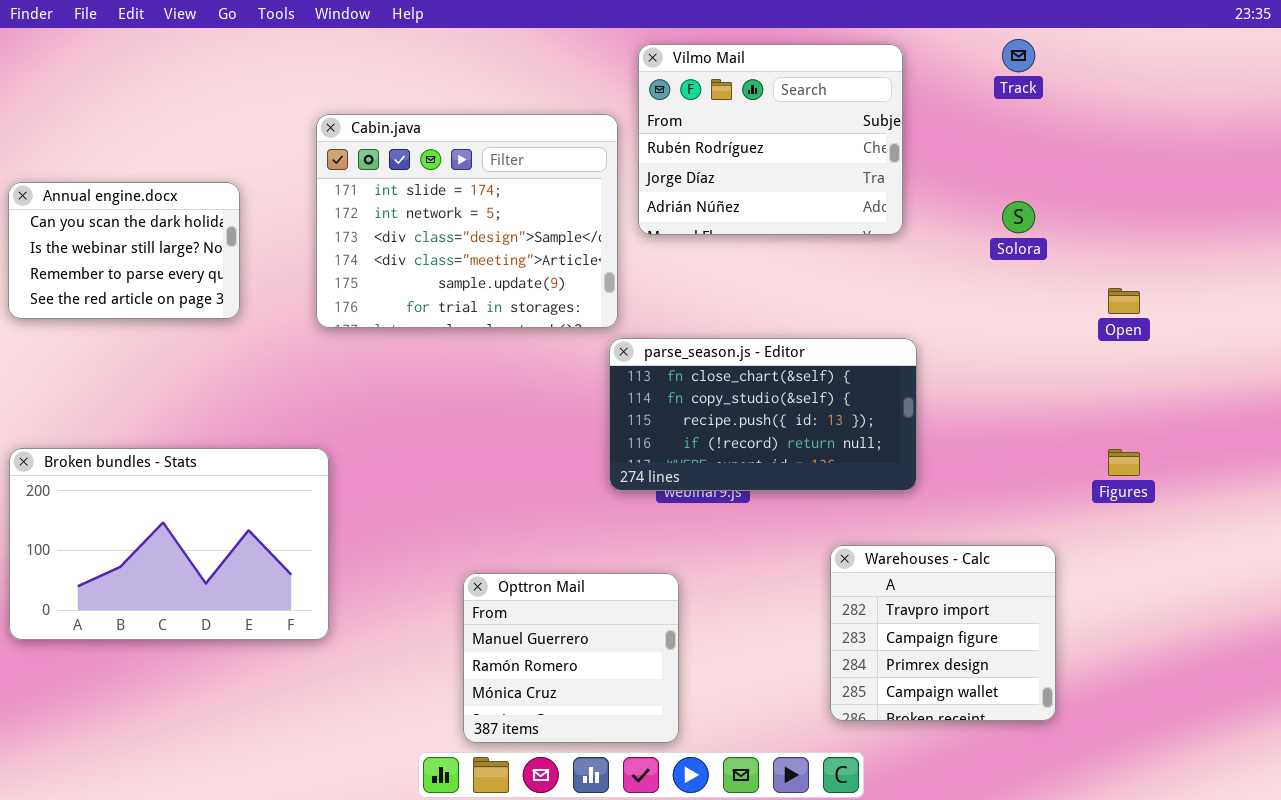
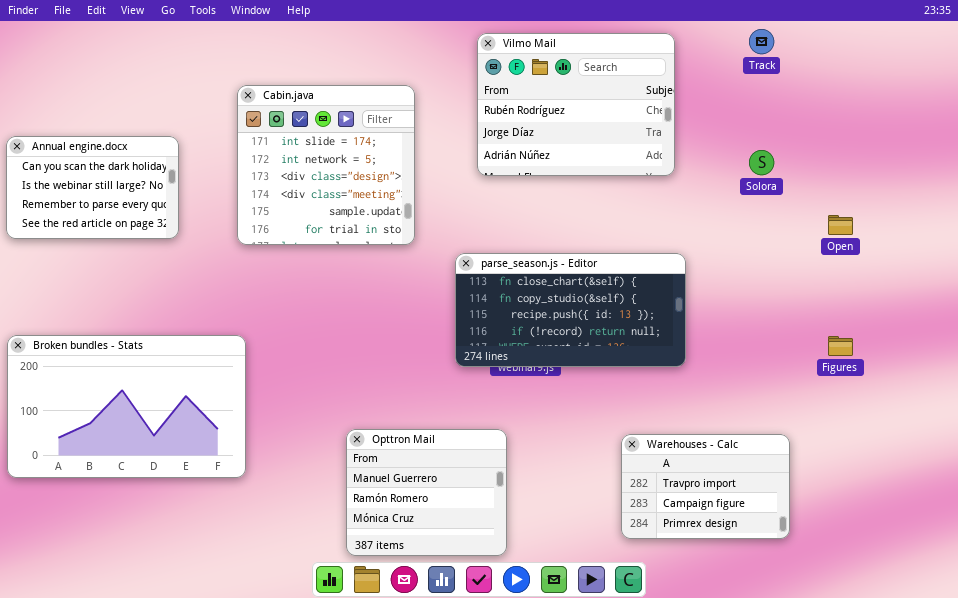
Cabin.java: [316,114,618,328] -> [237,85,415,245], resized
Warehouses - Calc: [830,545,1056,721] -> [621,434,790,539], resized

